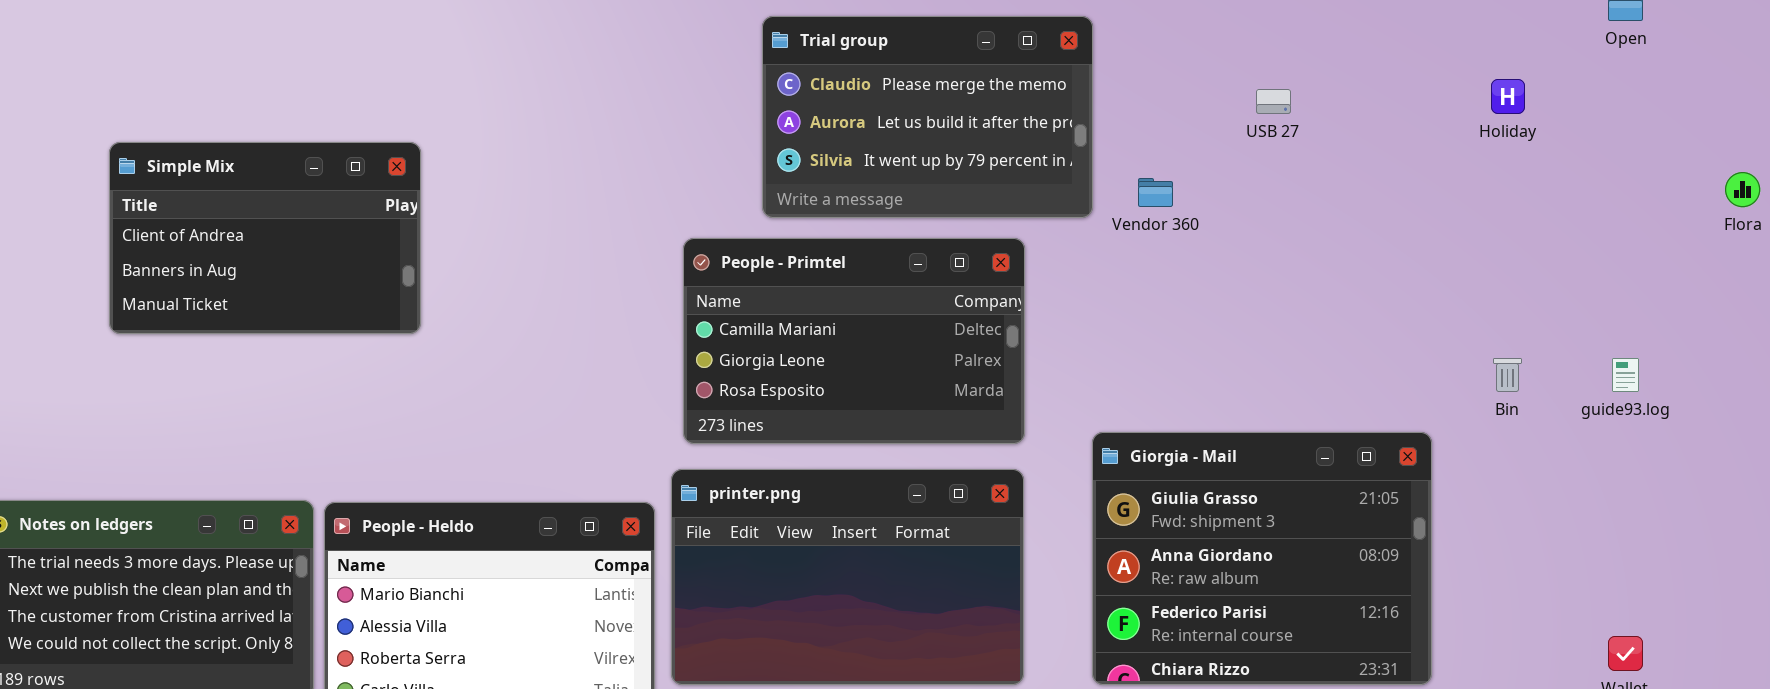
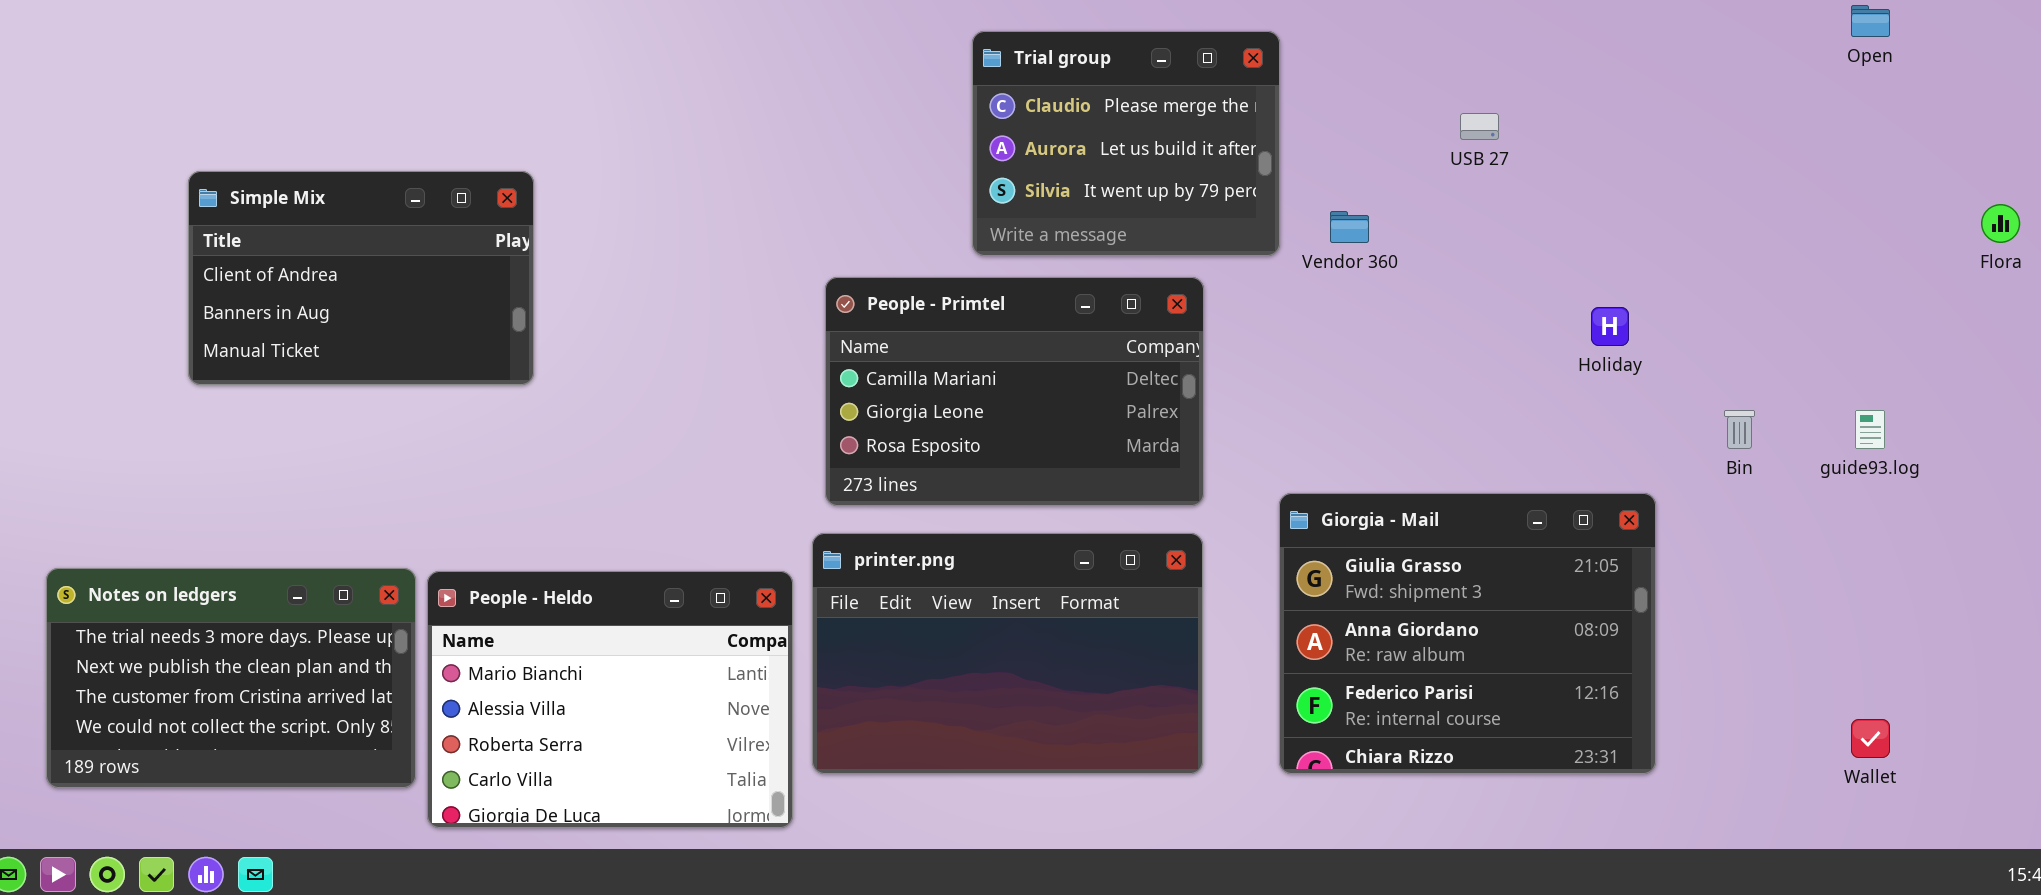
Trial group: [762,16,1093,218] -> [972,31,1280,256], resized
Holiday: [1491,79,1525,114] -> [1591,307,1629,346], moved

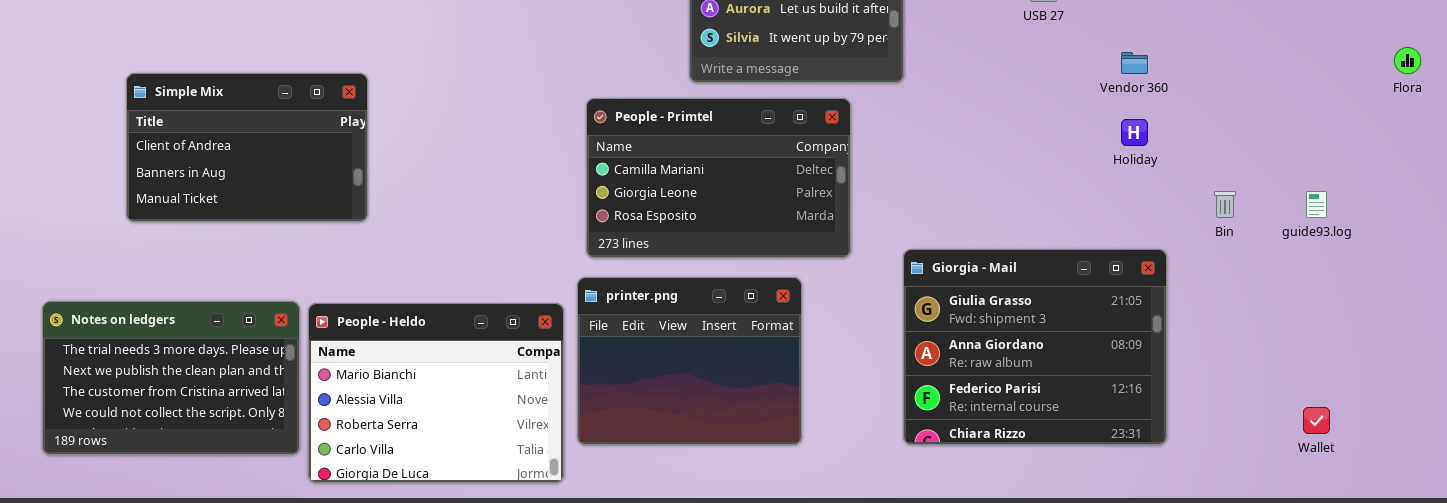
Simple Mix: [188,171,534,385] -> [126,73,368,222], moved
Vendor 360: [1330,211,1369,243] -> [1121,52,1148,74], moved
printer.png: [812,533,1203,774] -> [577,277,802,445], resized

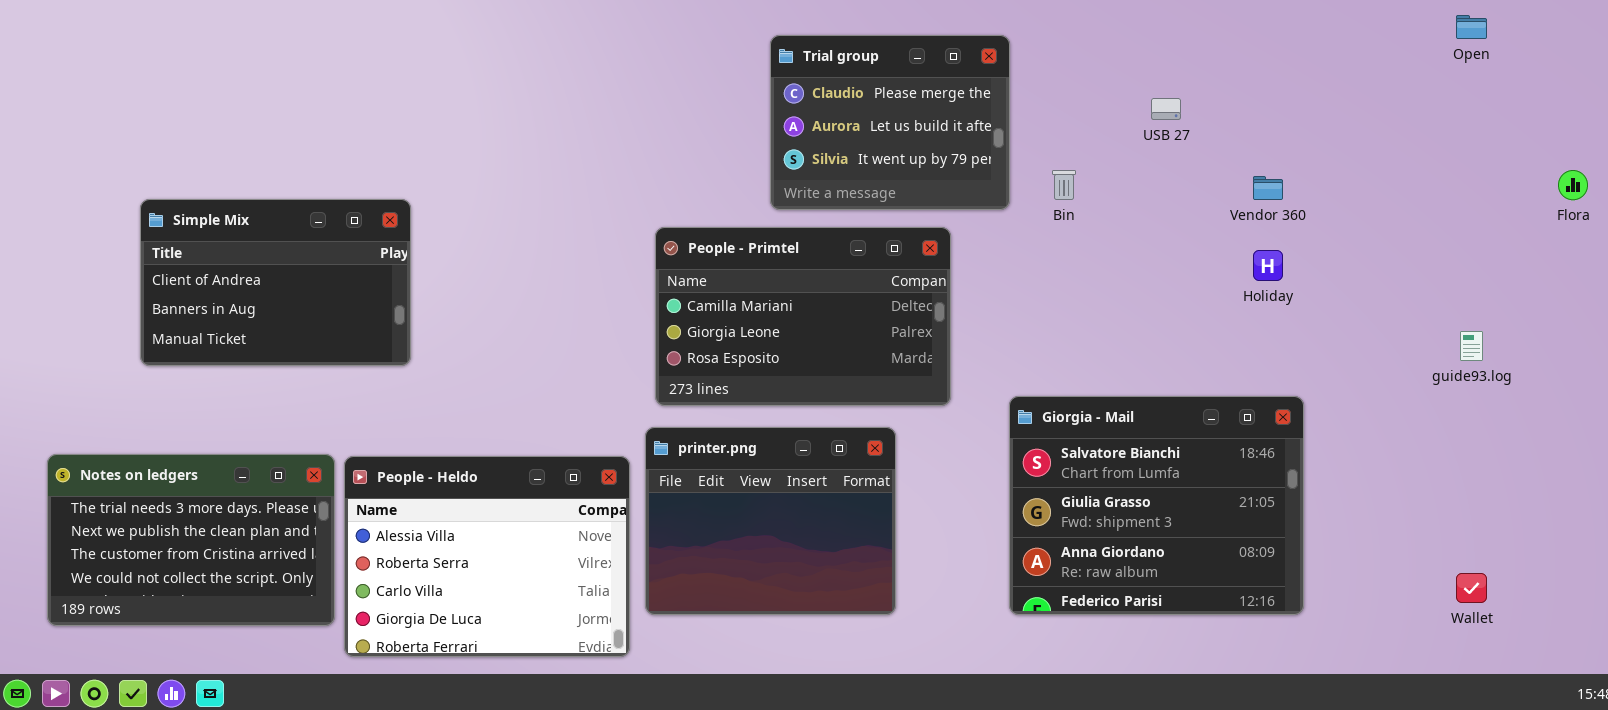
Bin: [1214,191,1236,218] -> [1052,170,1076,200], moved
Giorgia - Mail: [903,249,1167,445] -> [1009,396,1304,615], scrolled up 1 row
People - Heldo: [308,303,564,483] -> [344,456,630,657], scrolled down 1 row

